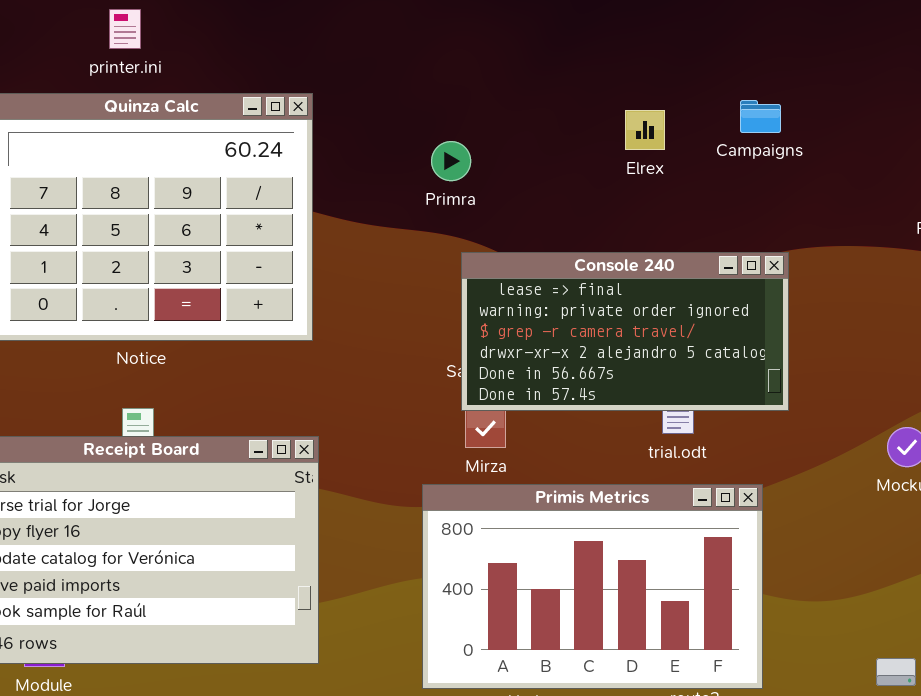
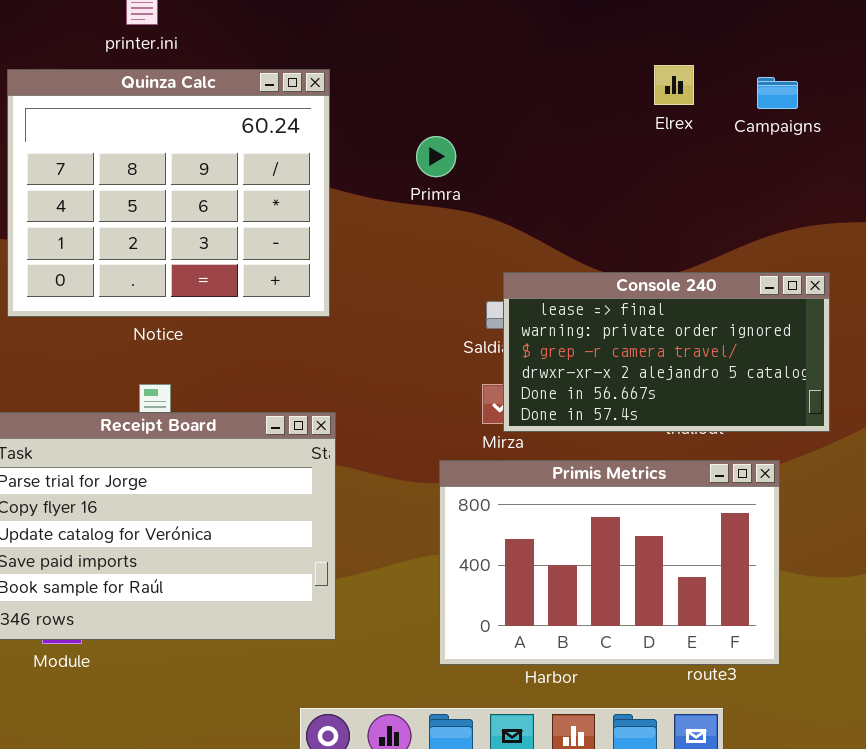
Elrex: [625,110,665,150] -> [654,65,694,105], moved
Primra: [431,141,471,181] -> [416,136,456,177], moved
Console 240: [461,252,789,411] -> [503,272,830,432], moved

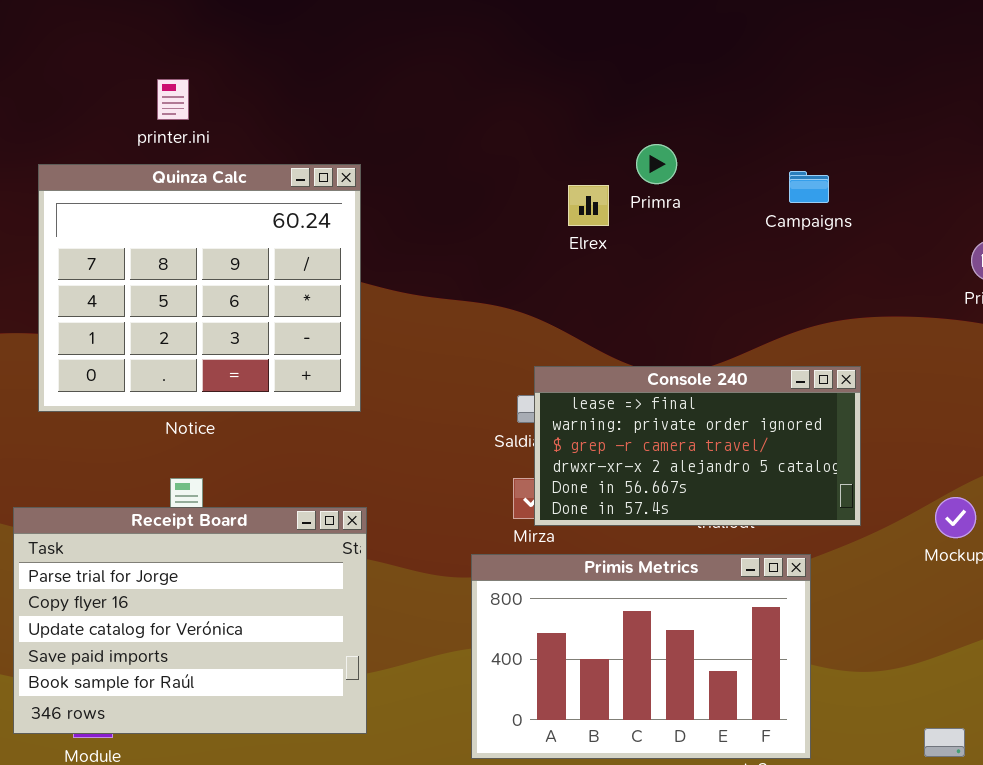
Elrex: [654,65,694,105] -> [568,185,609,226], moved
Primra: [416,136,456,177] -> [636,144,677,184], moved

